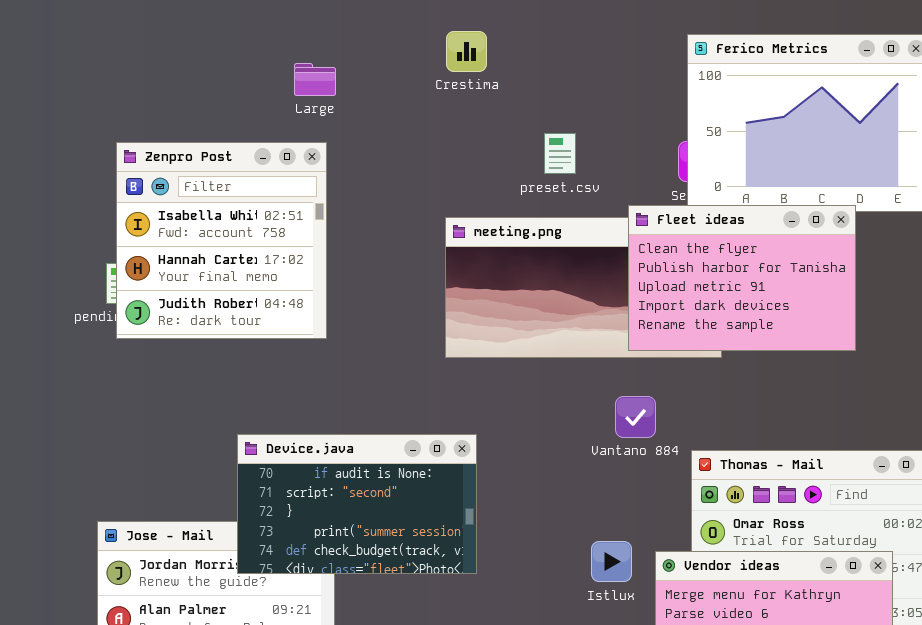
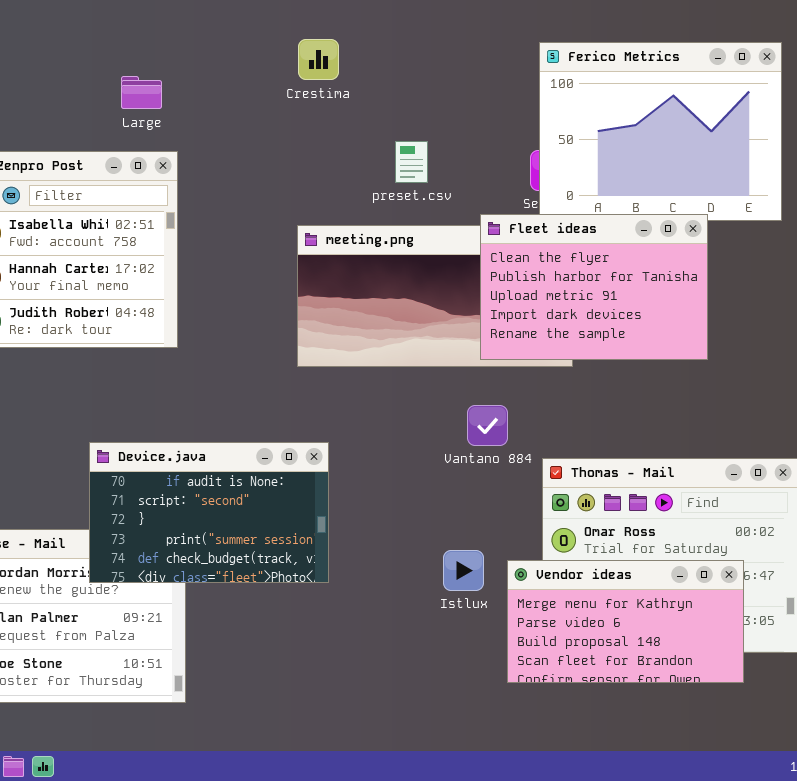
Large: [294,63,336,96] -> [121,76,162,109], moved

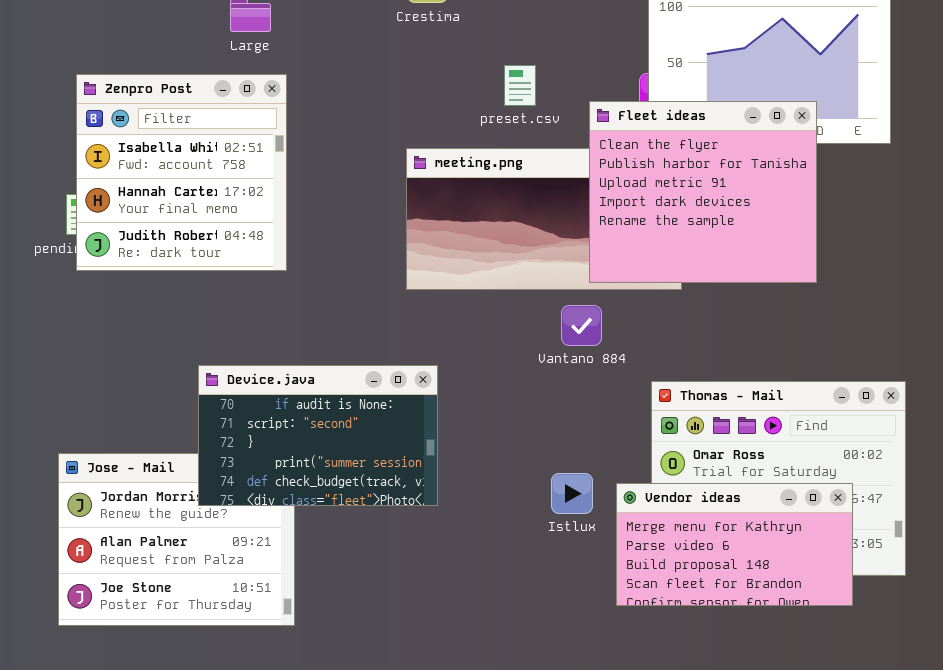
Fleet ideas: [480,214,708,360] -> [589,101,817,283], resized
Vantano 884: [467,405,508,446] -> [561,305,602,346], moved

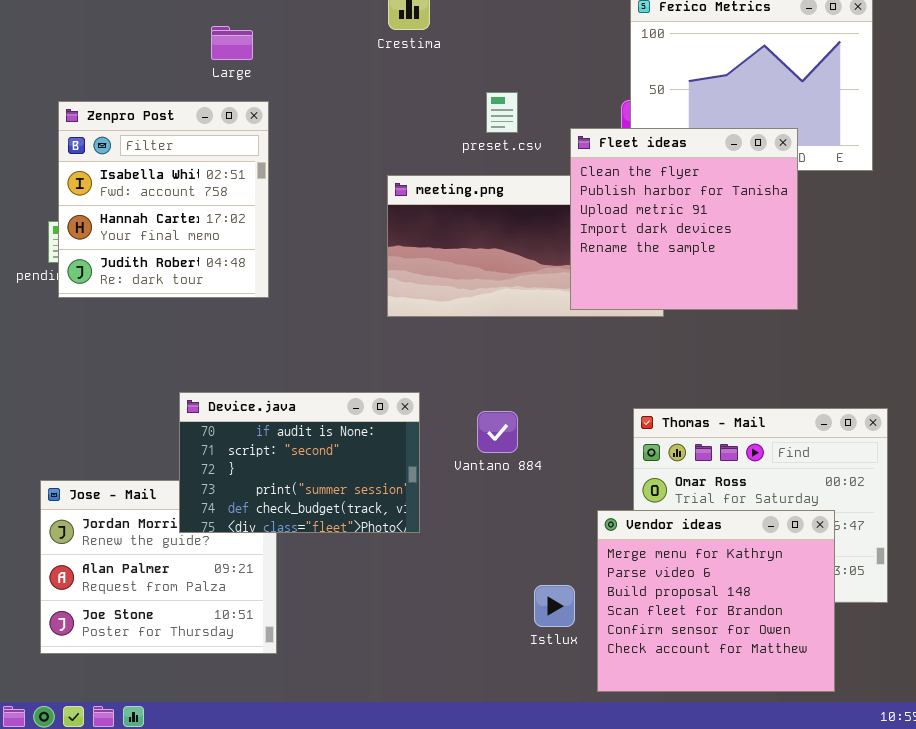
Vantano 884: [561,305,602,346] -> [477,411,518,453], moved
Istlux: [551,473,593,514] -> [534,585,575,627], moved
Vendor ideas: [616,483,853,606] -> [597,510,835,692], resized

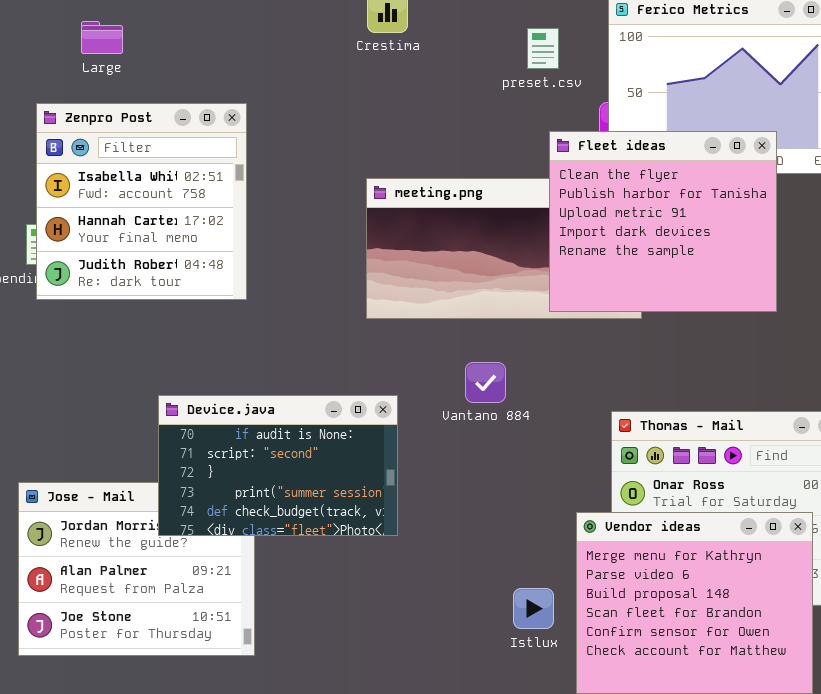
Large: [211,26,253,60] -> [81,21,123,54], moved
preset.csv: [486,92,518,133] -> [527,28,559,69], moved
Vantano 884: [477,411,518,453] -> [465,362,506,403], moved

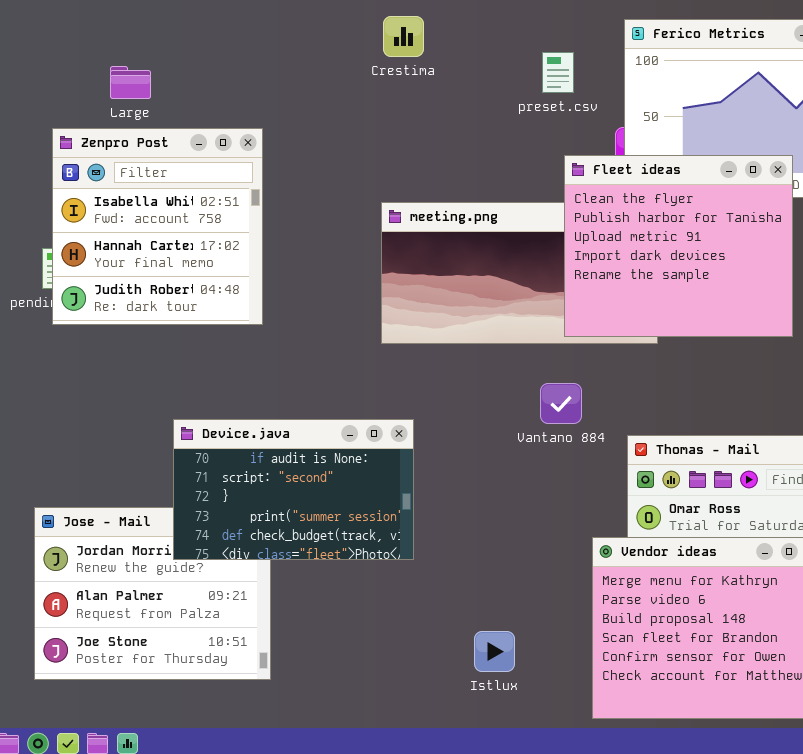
Large: [81,21,123,54] -> [110,66,151,99], moved
Vantano 884: [465,362,506,403] -> [540,383,582,424], moved
Istlux: [513,588,554,629] -> [474,631,515,672], moved

